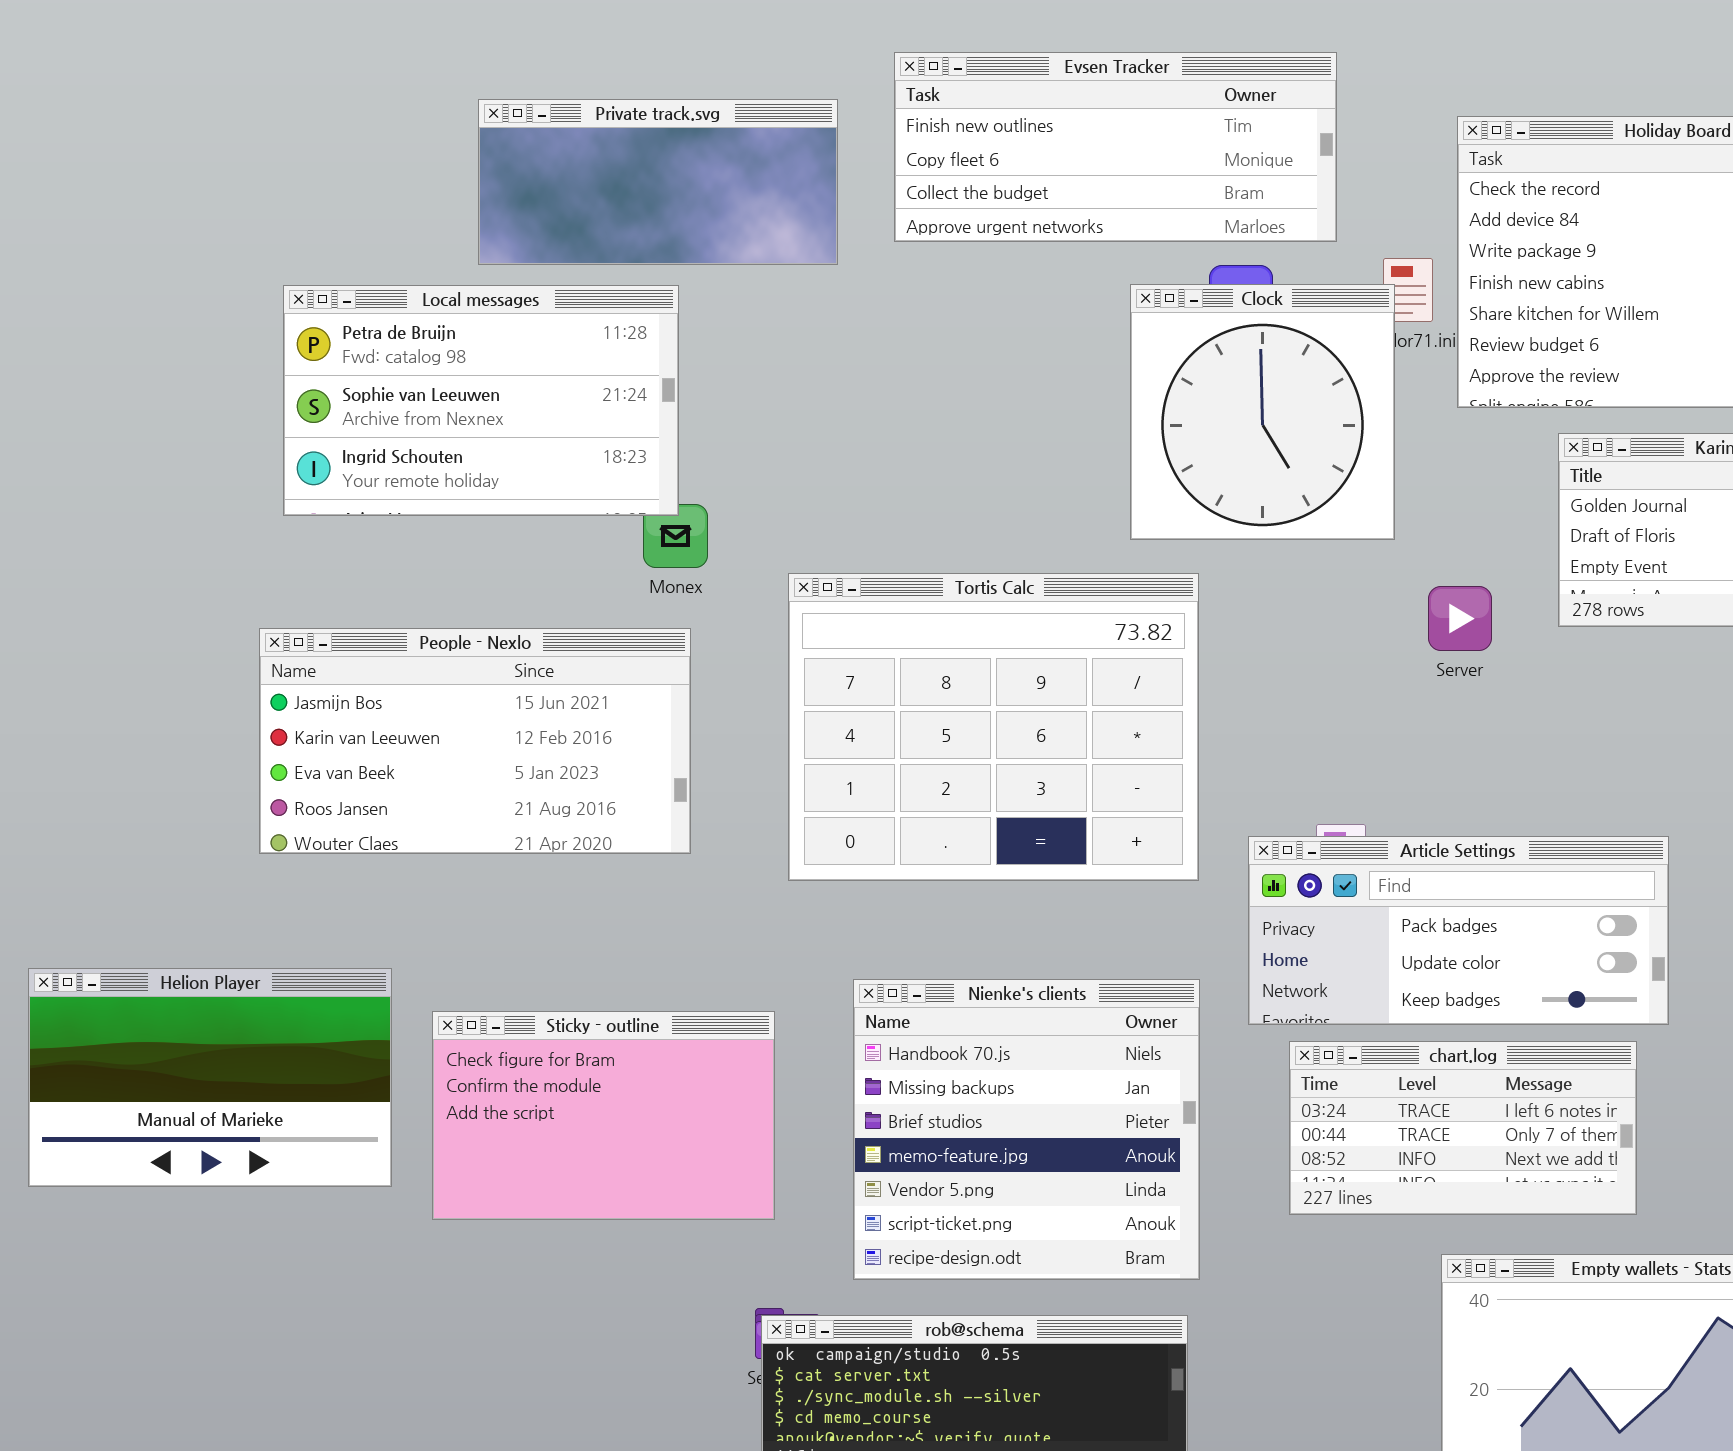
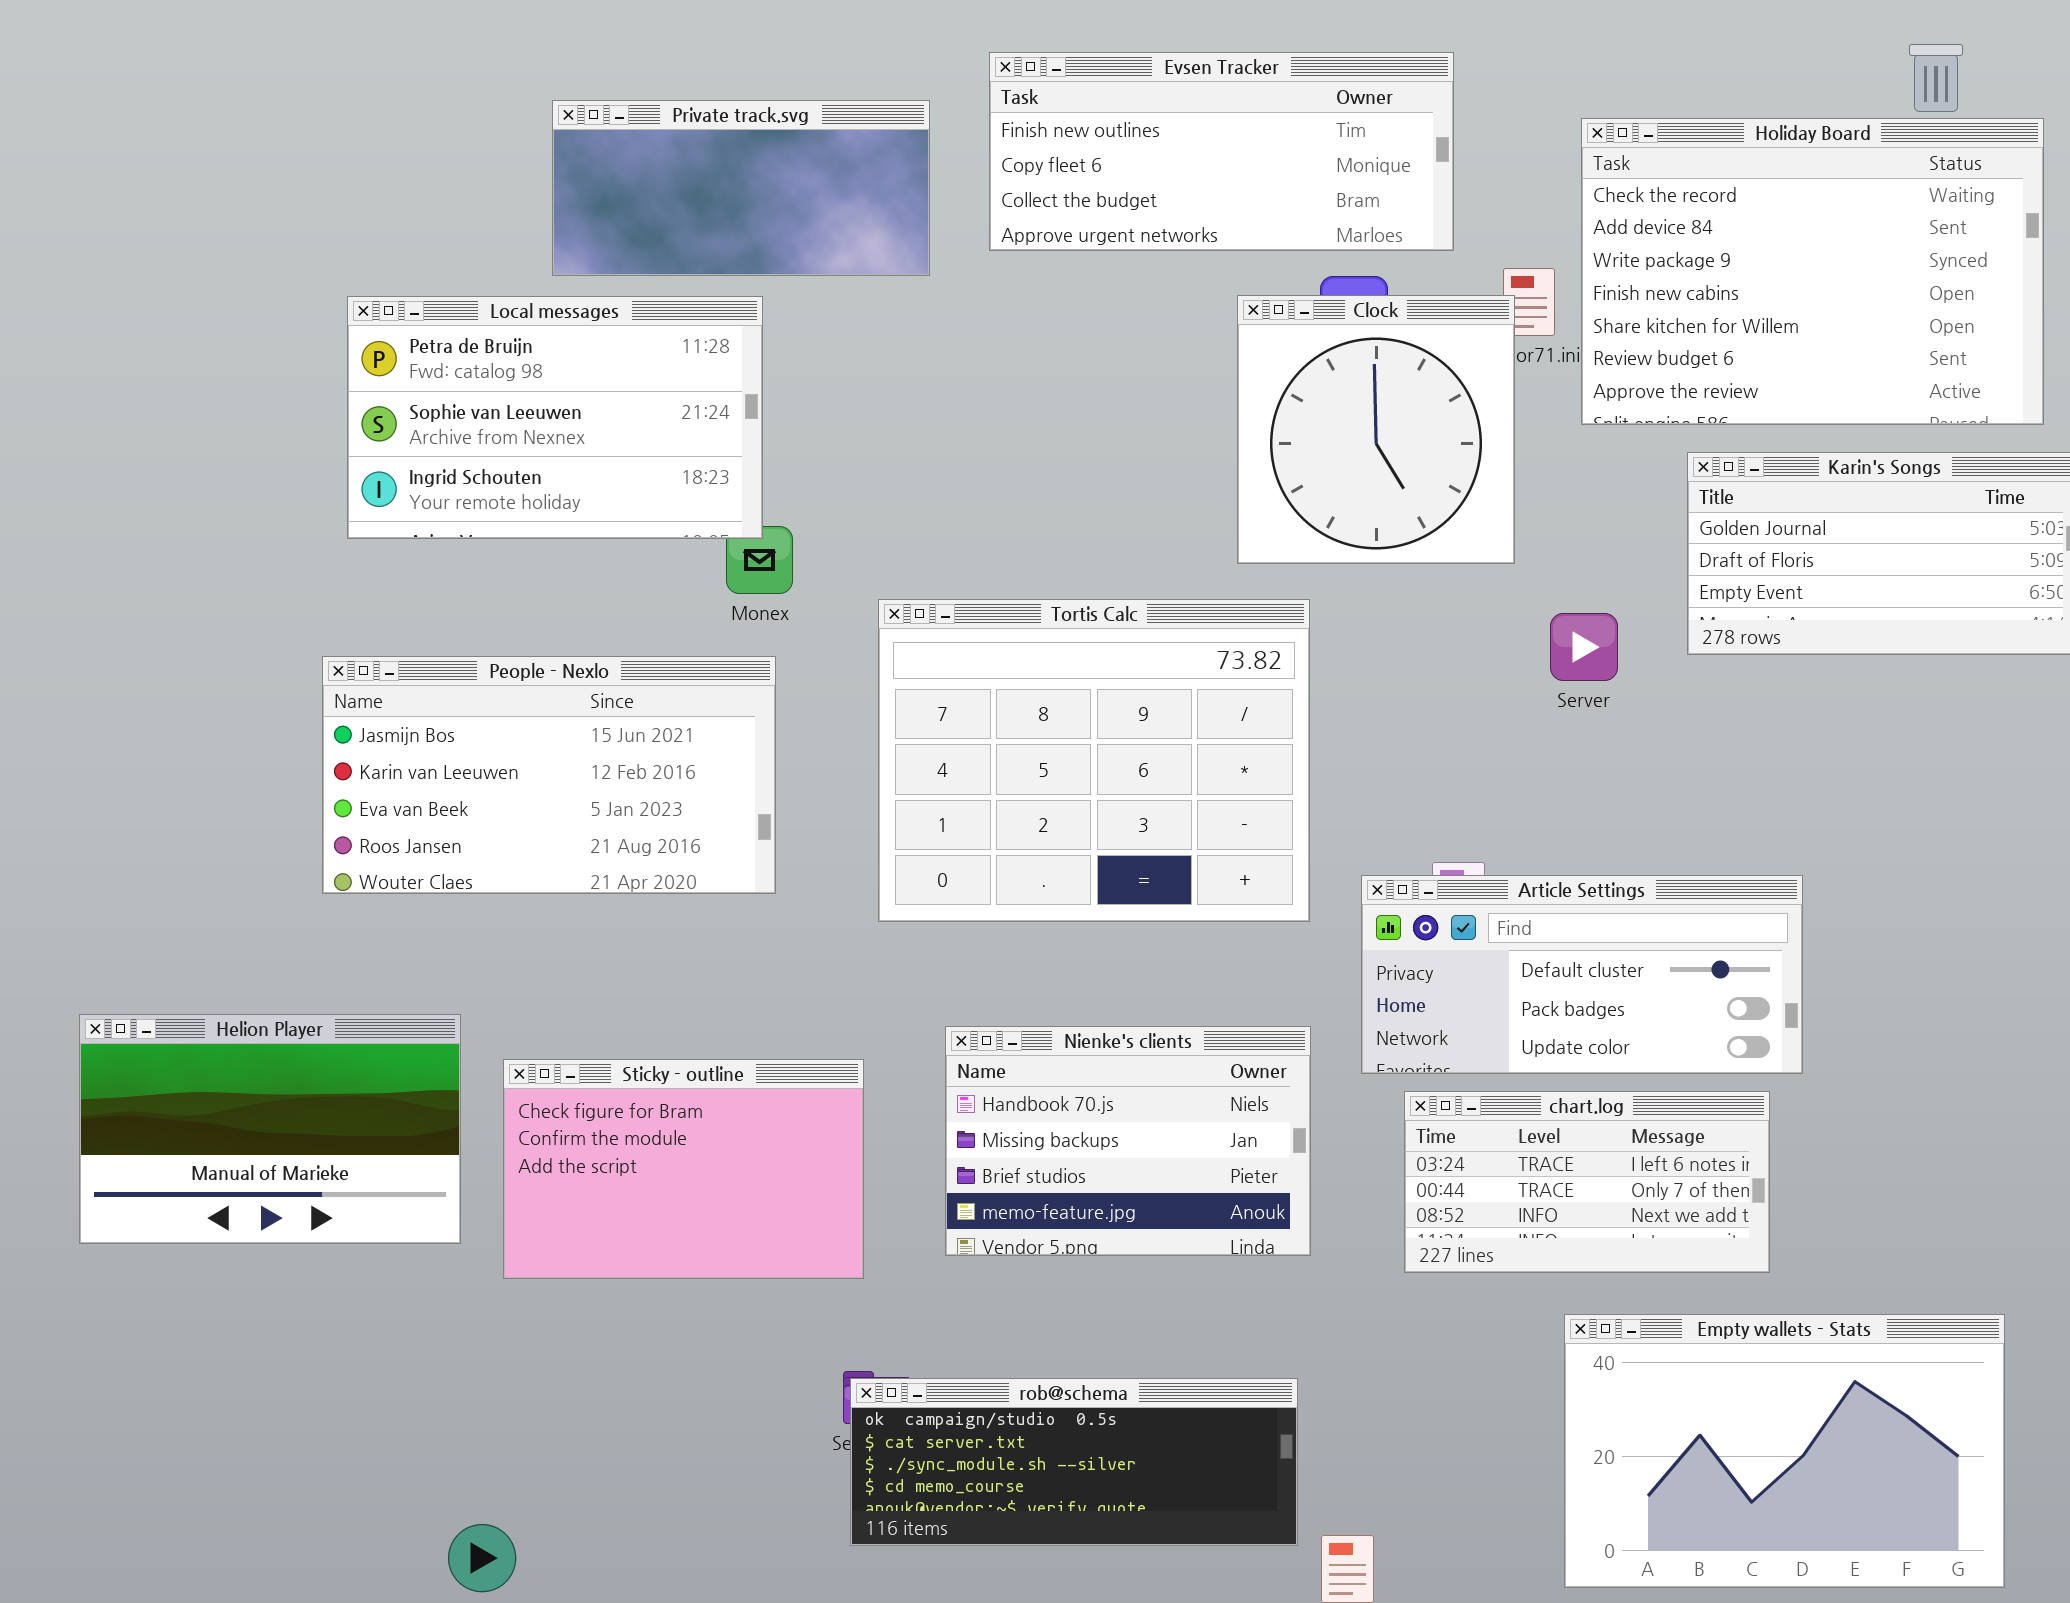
Article Settings: [1248,836,1669,1025] -> [1361,875,1803,1074], scrolled up 1 row
Nienke's clients: [853,979,1200,1280] -> [945,1026,1311,1256], resized

